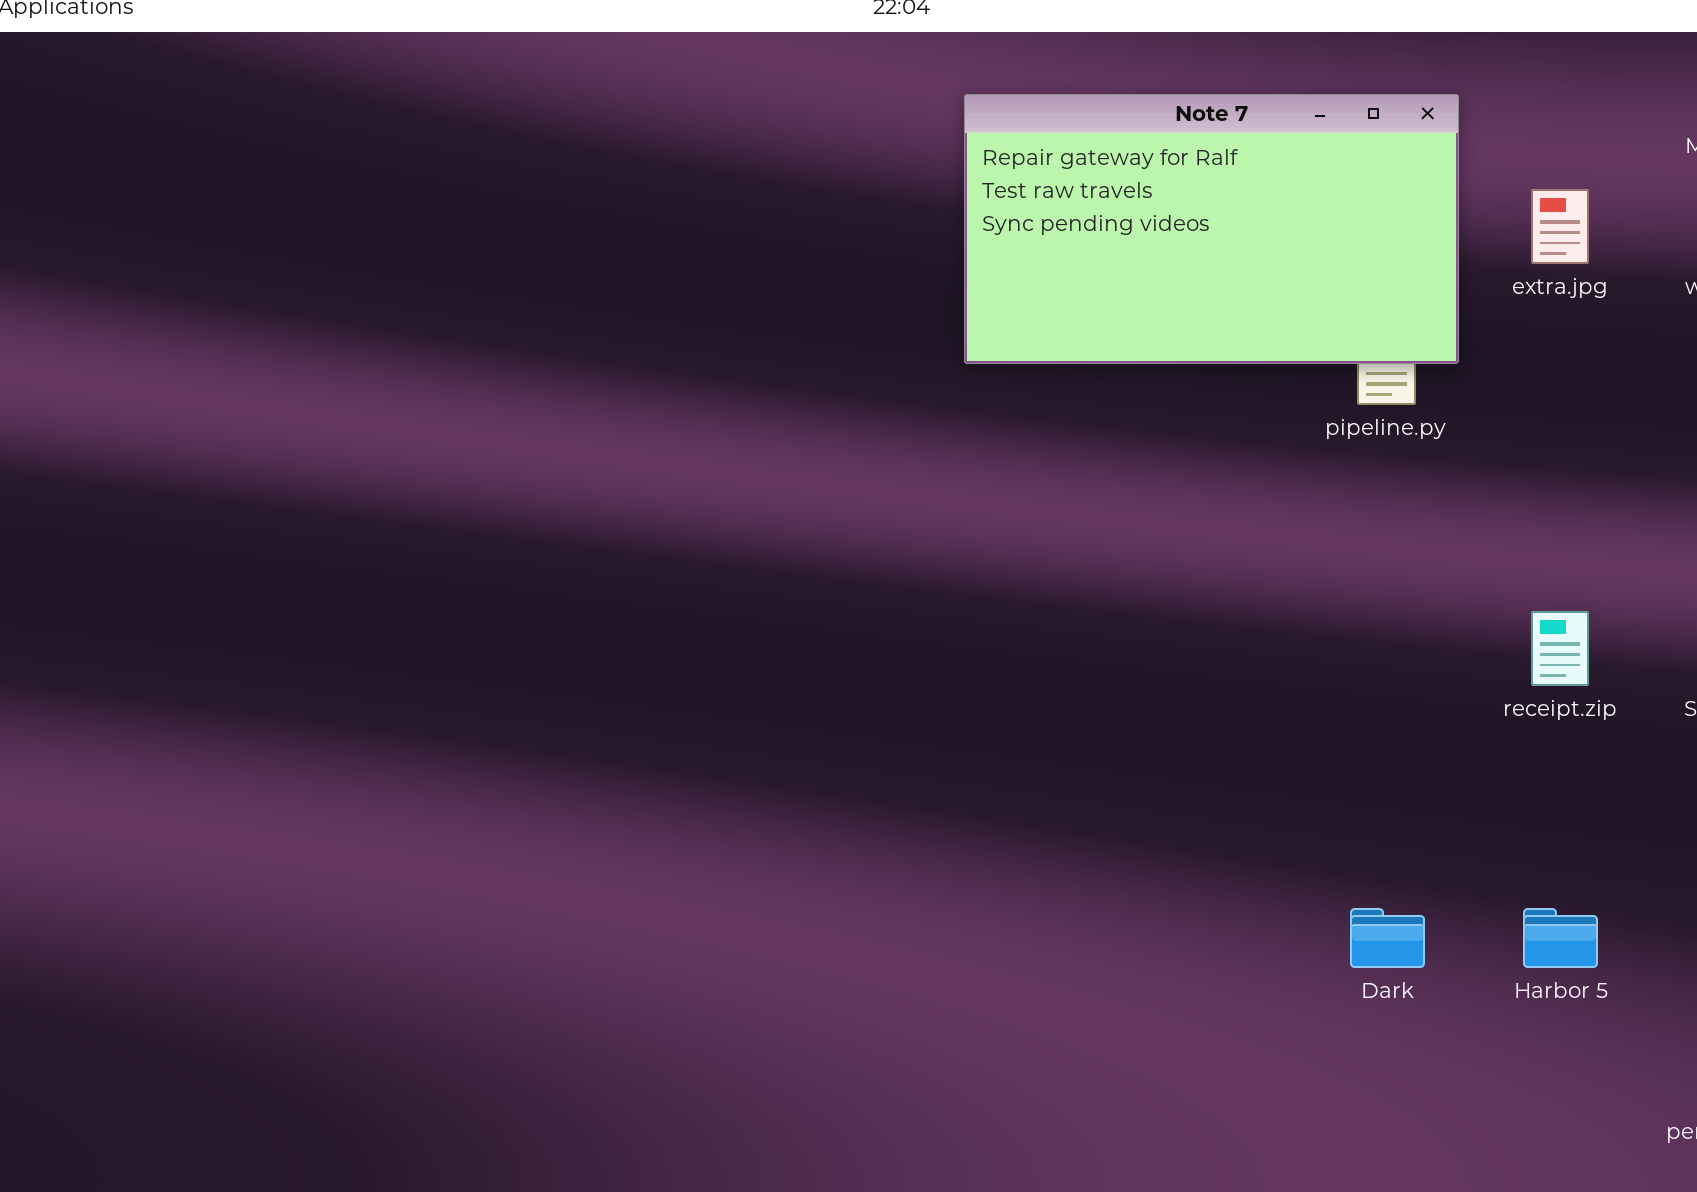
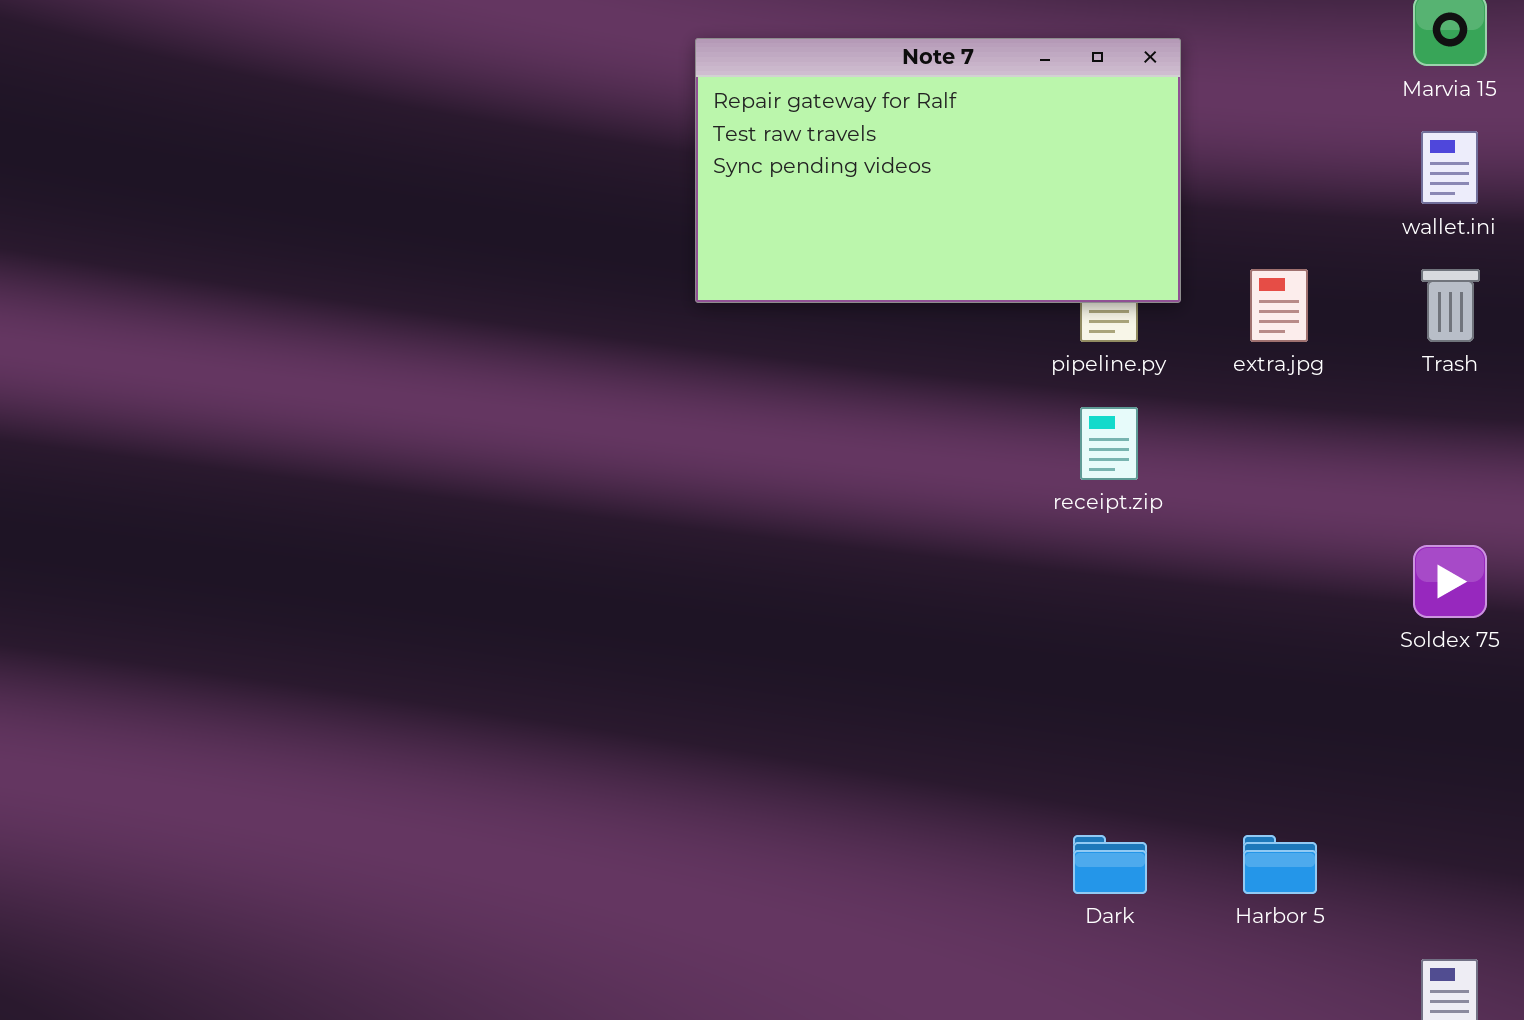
extra.jpg: [1531,189,1589,264] -> [1250,269,1308,342], moved
receipt.zip: [1531,611,1589,686] -> [1080,407,1138,480], moved

